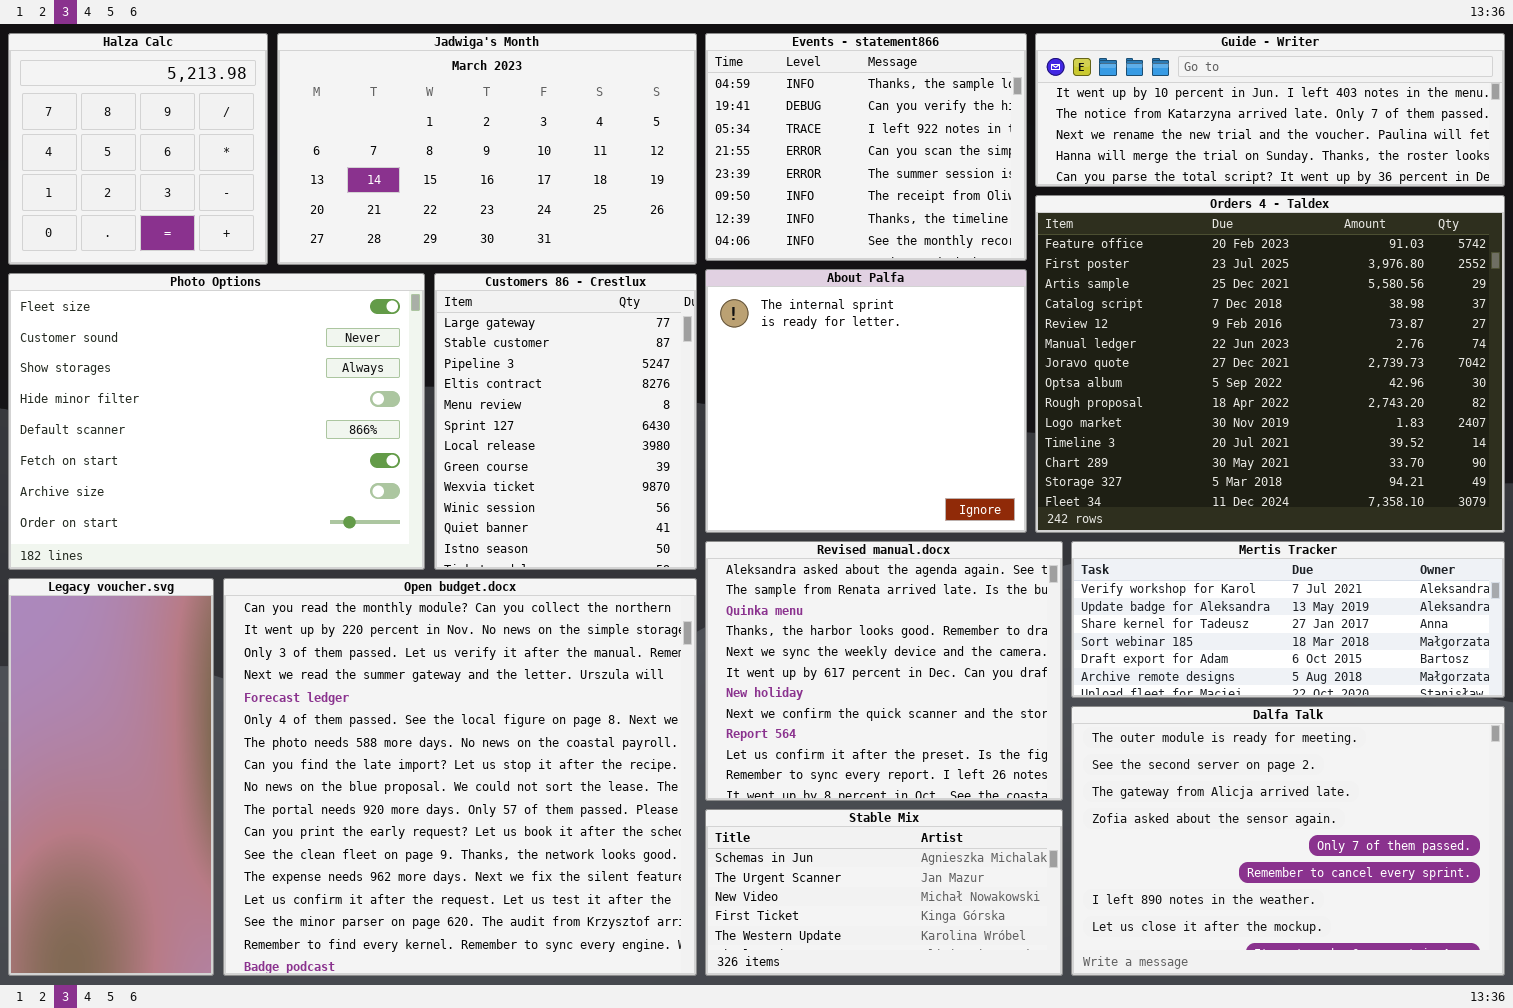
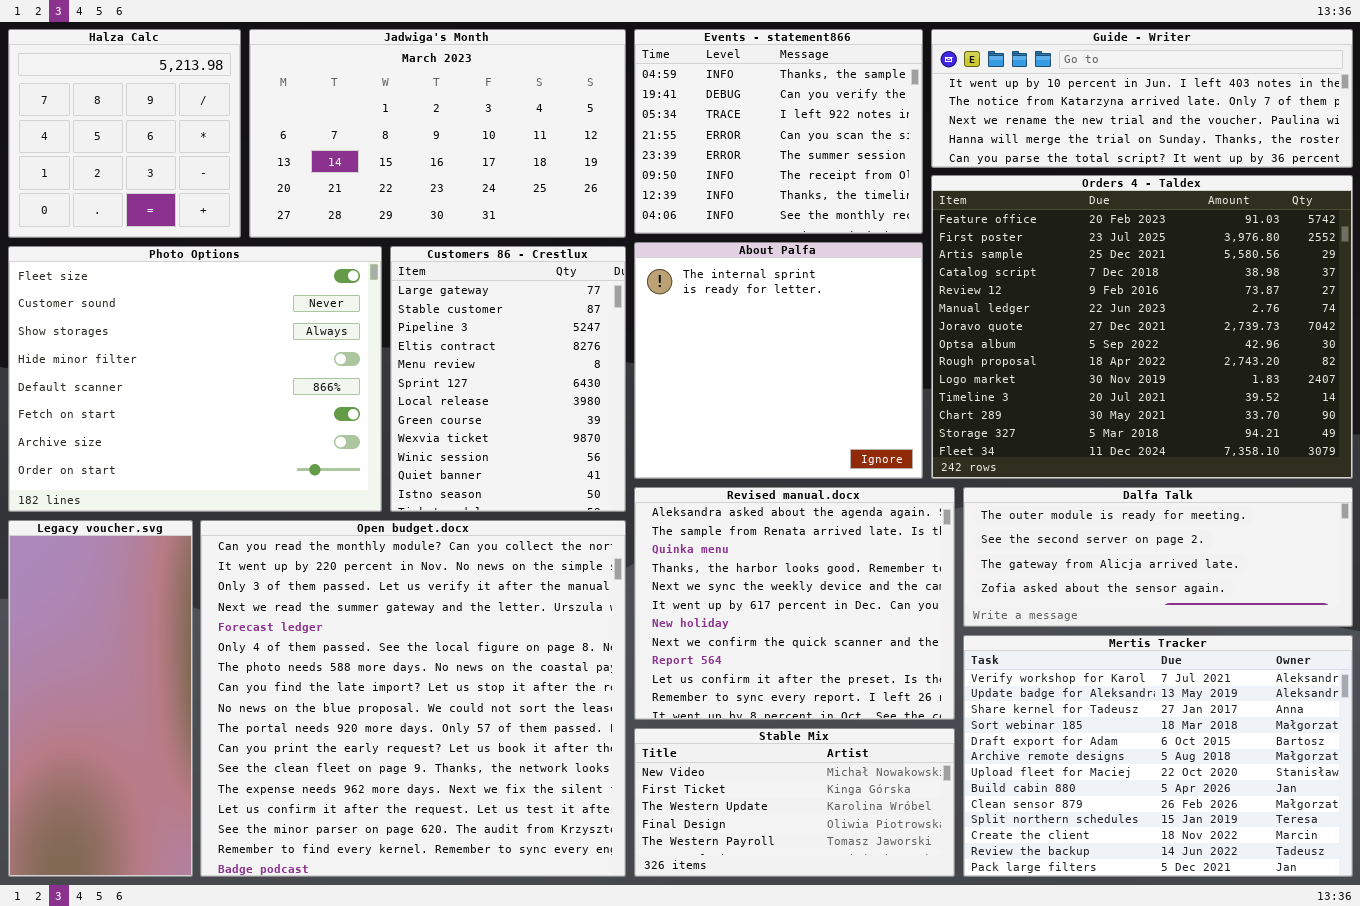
Mertis Tracker: [1071,541,1505,698] -> [963,635,1353,877], moved, resized
Dalfa Talk: [1071,706,1505,976] -> [963,487,1353,627], moved, resized
Stable Mix: [705,809,1063,976] -> [634,728,955,877], scrolled down 2 rows

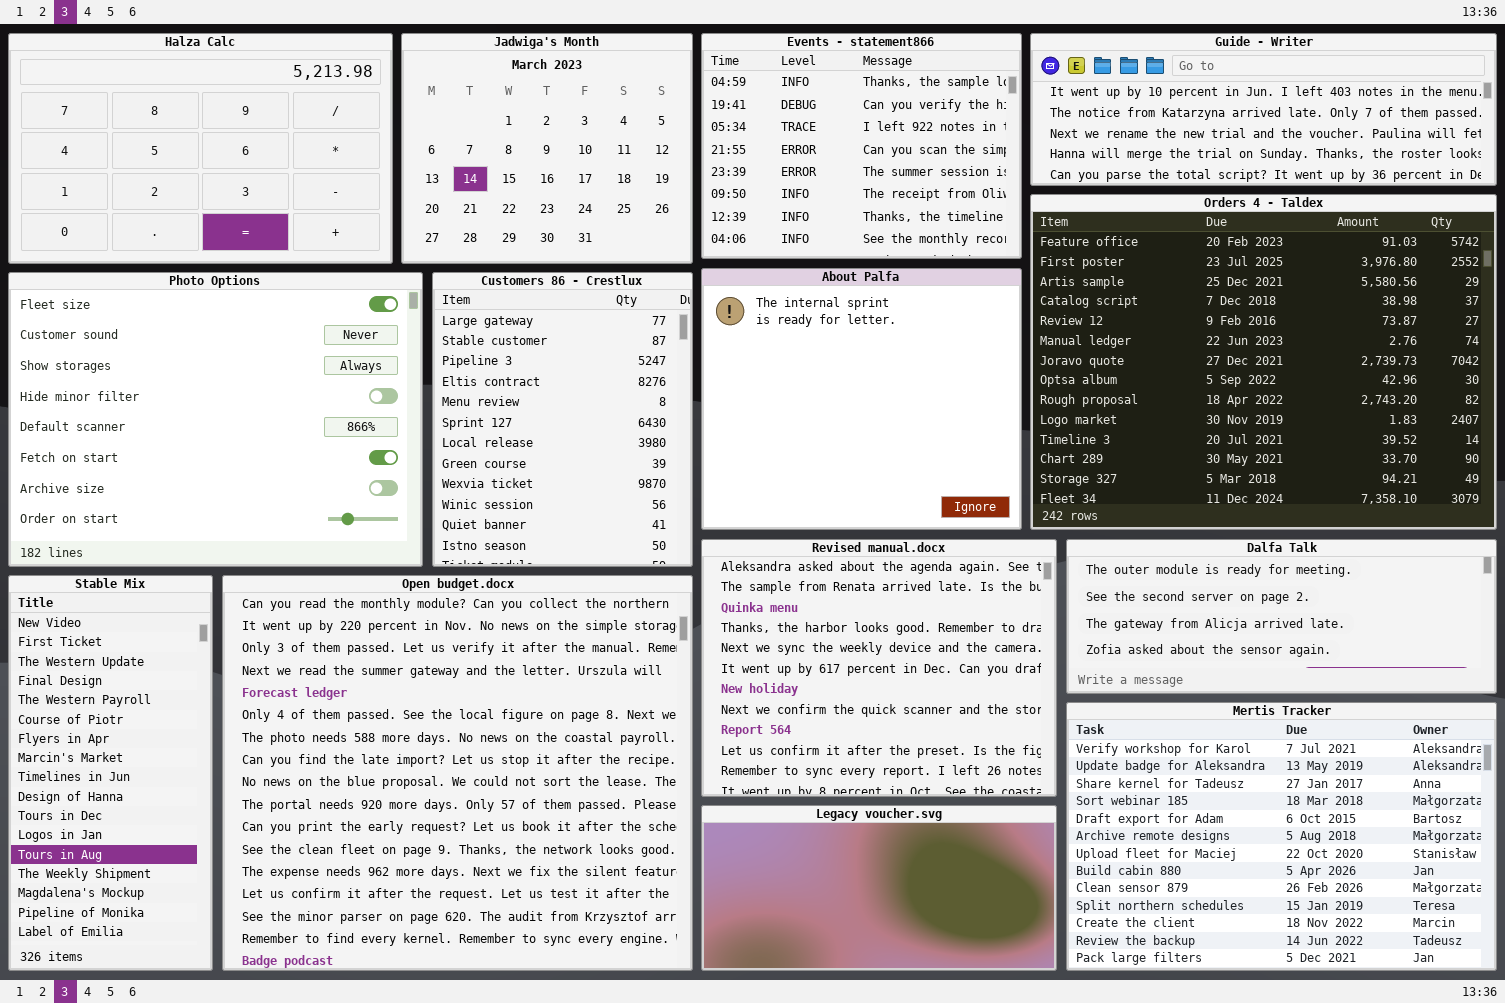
Halza Calc: [8,29,241,238] -> [8,33,393,264], resized
Jadwiga's Month: [249,29,626,238] -> [401,33,693,264], resized
Legacy voucher.svg: [8,520,193,877] -> [701,805,1057,971], moved, resized
Stable Mix: [634,728,955,877] -> [8,575,213,971], moved, resized

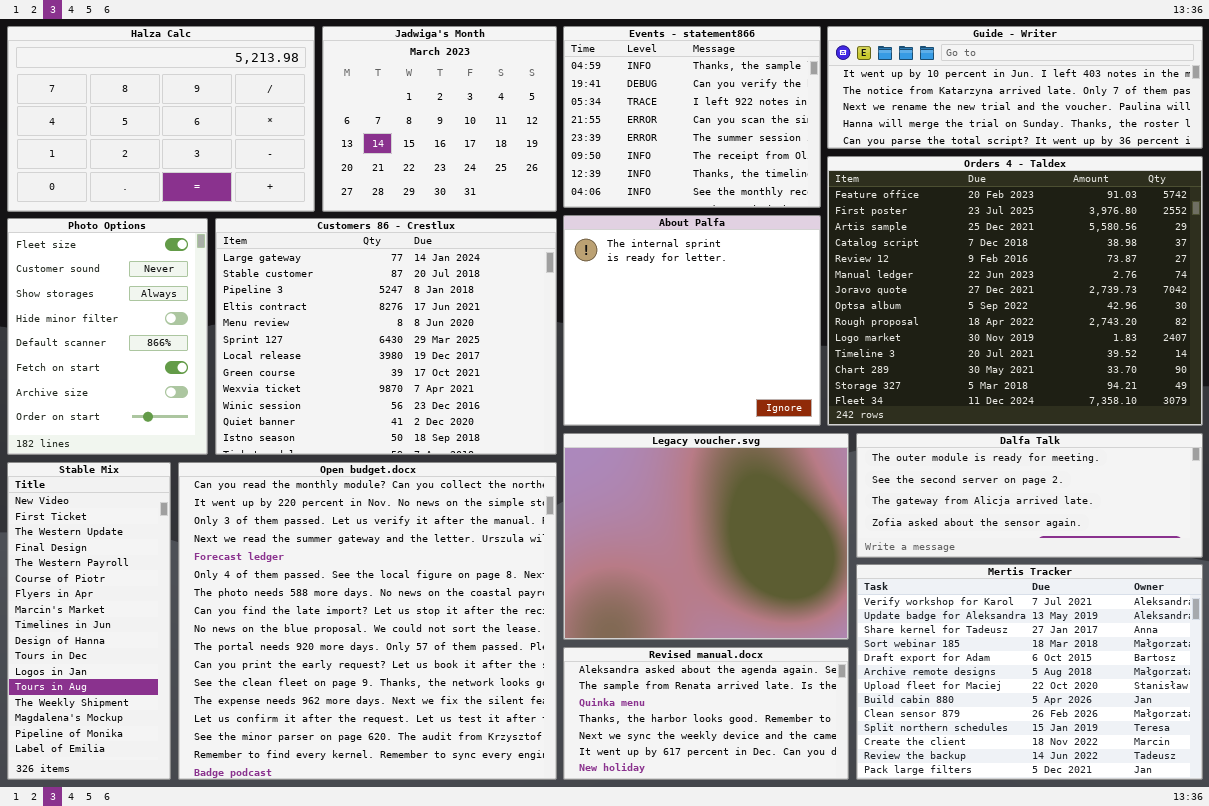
Photo Options: [8,272,423,567] -> [7,218,208,455], resized
Customers 86 - Crestlux: [432,272,693,567] -> [215,218,557,455], resized
Revised manual.docx: [701,539,1057,797] -> [563,647,849,780], moved, resized
Legacy voucher.svg: [701,805,1057,971] -> [563,433,849,640], moved, resized

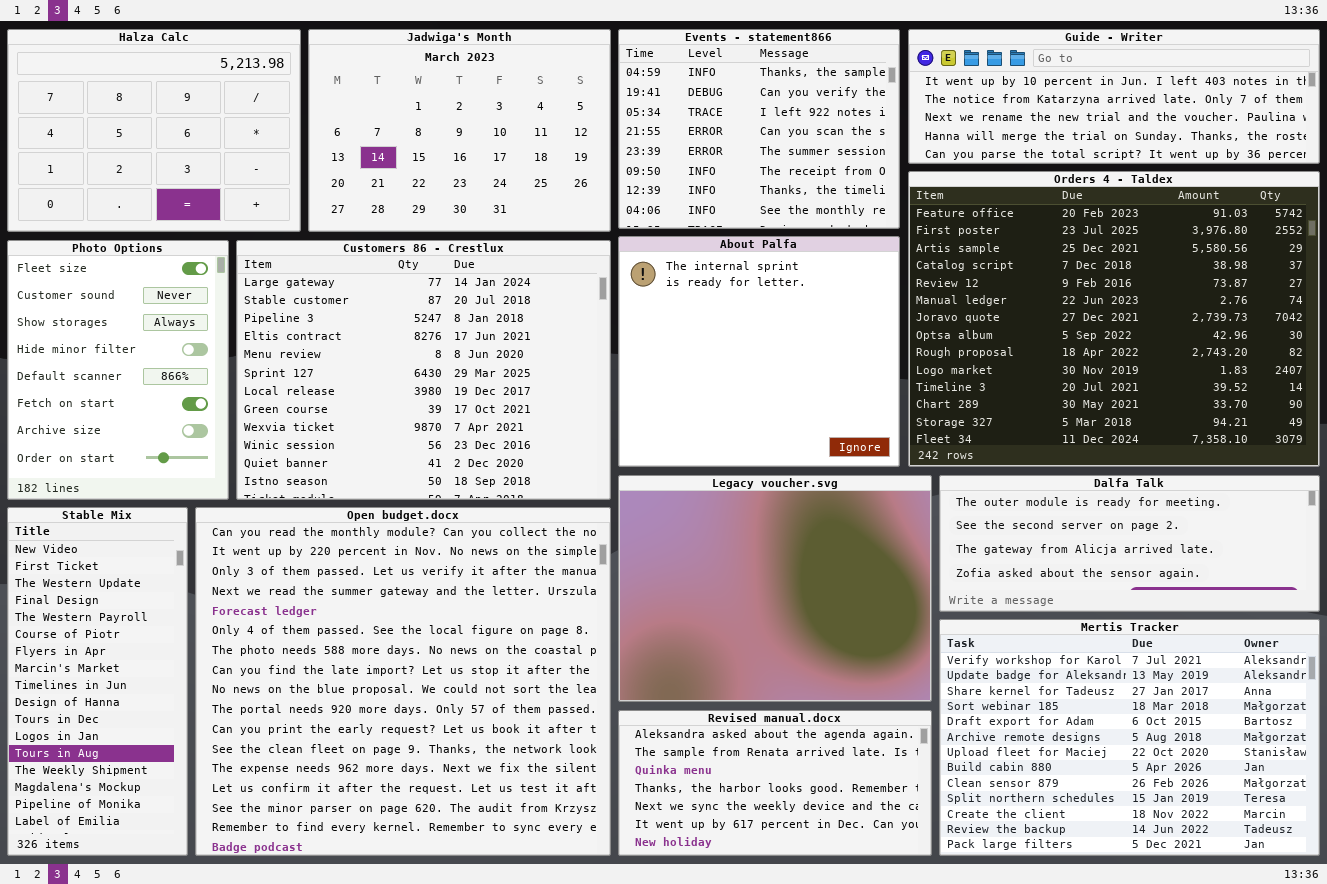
Halza Calc: [7,26,315,212] -> [7,29,301,232], resized
Jadwiga's Month: [322,26,557,212] -> [308,29,611,232], resized

